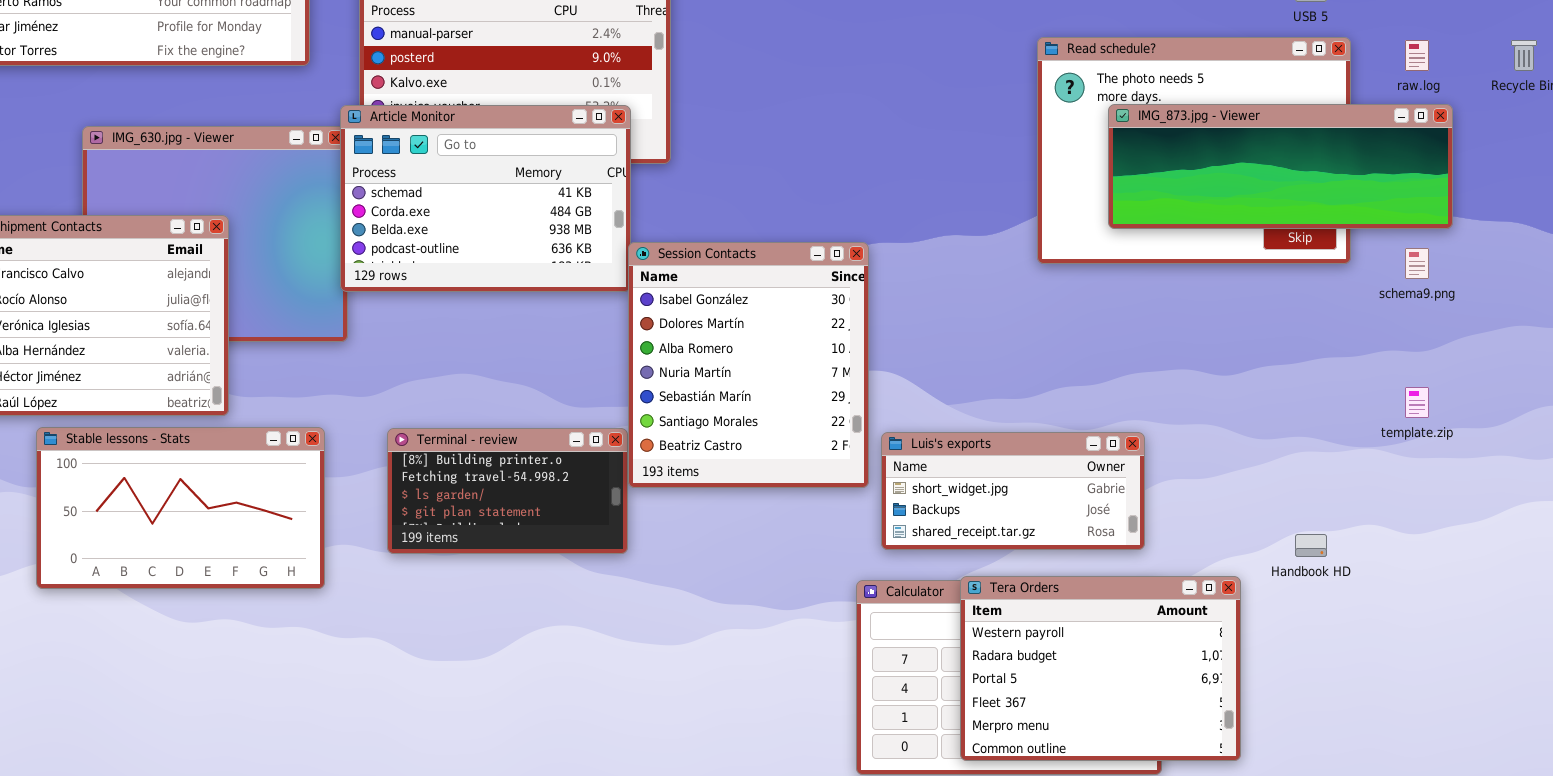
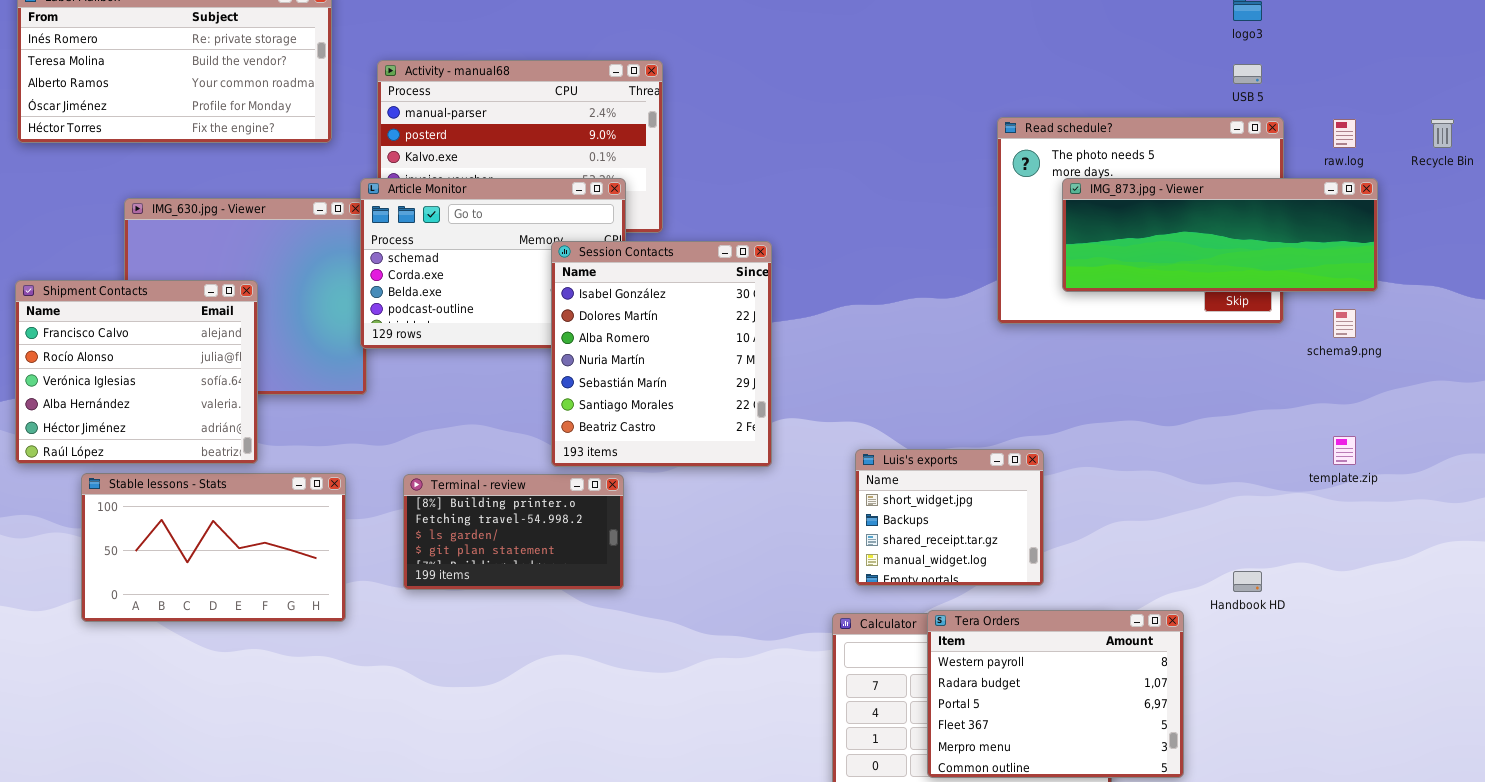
Session Contacts: [628,242,869,488] -> [551,241,772,467], moved
Luis's exports: [881,432,1145,550] -> [855,449,1044,586], resized

